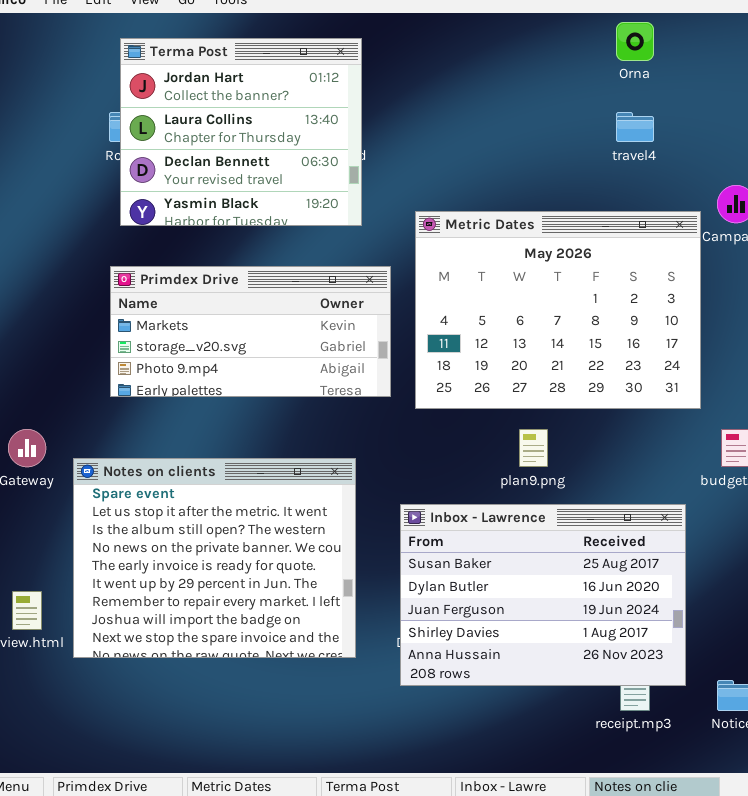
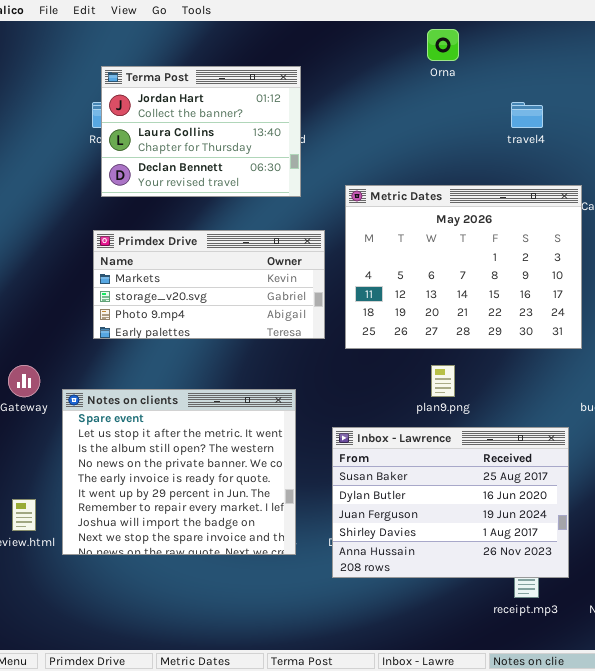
Orna: [616,22,654,61] -> [427,29,459,61], moved
Terma Post: [120,38,362,226] -> [101,66,301,197], resized

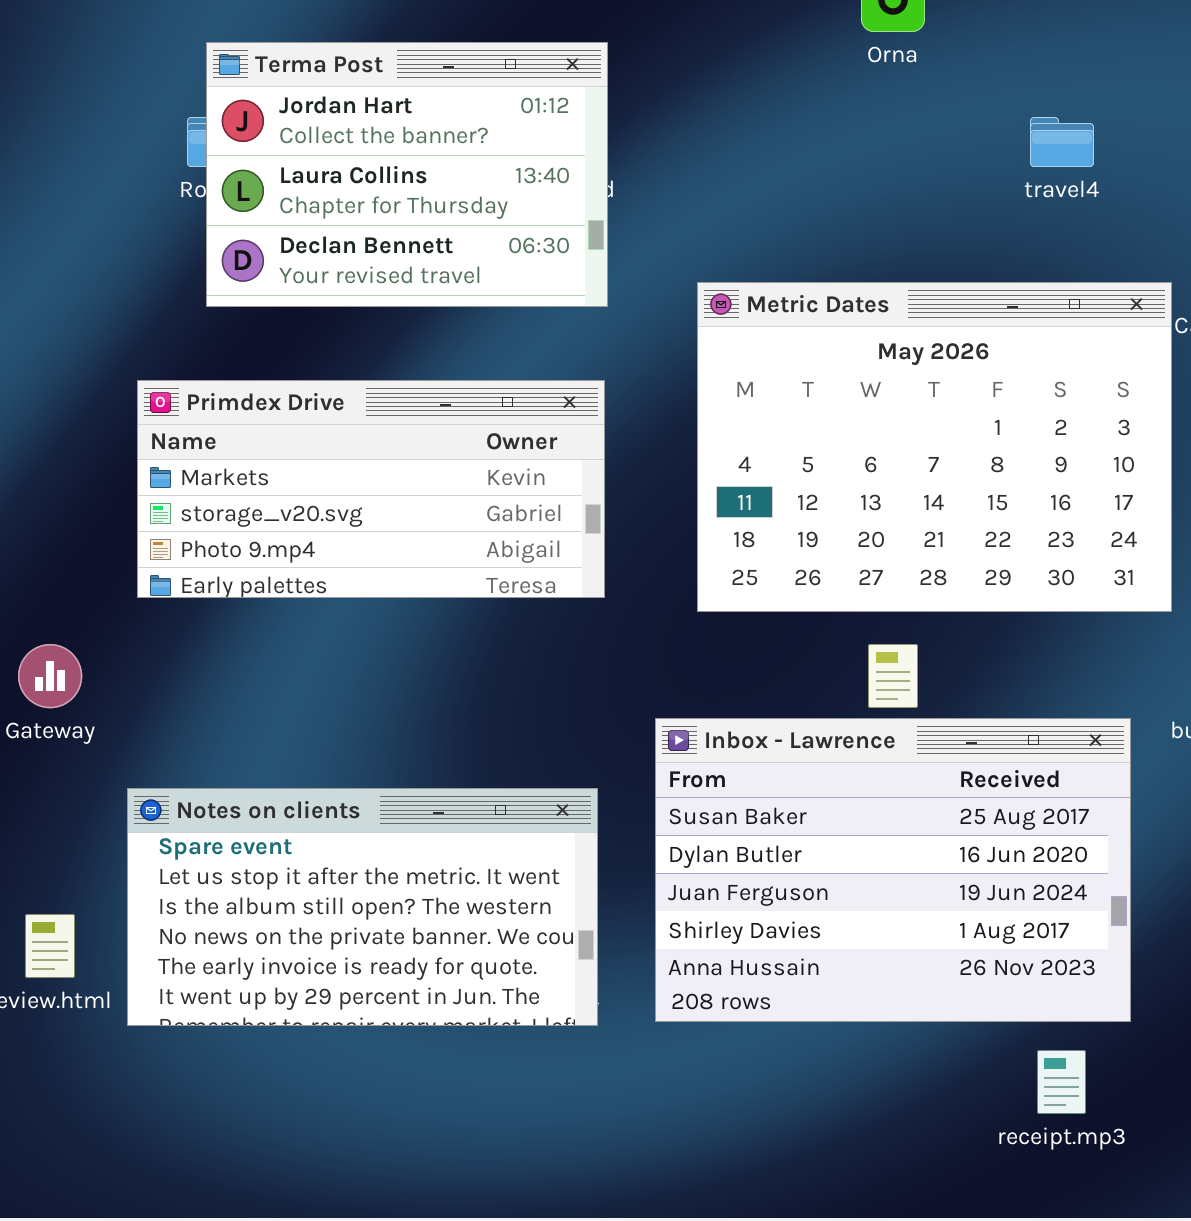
Primdex Drive: [93,230,325,339] -> [137,380,605,598], moved
Notes on clients: [62,389,296,555] -> [127,788,598,1026], resized
Inbox - Lawrence: [332,427,569,578] -> [655,718,1131,1022], moved

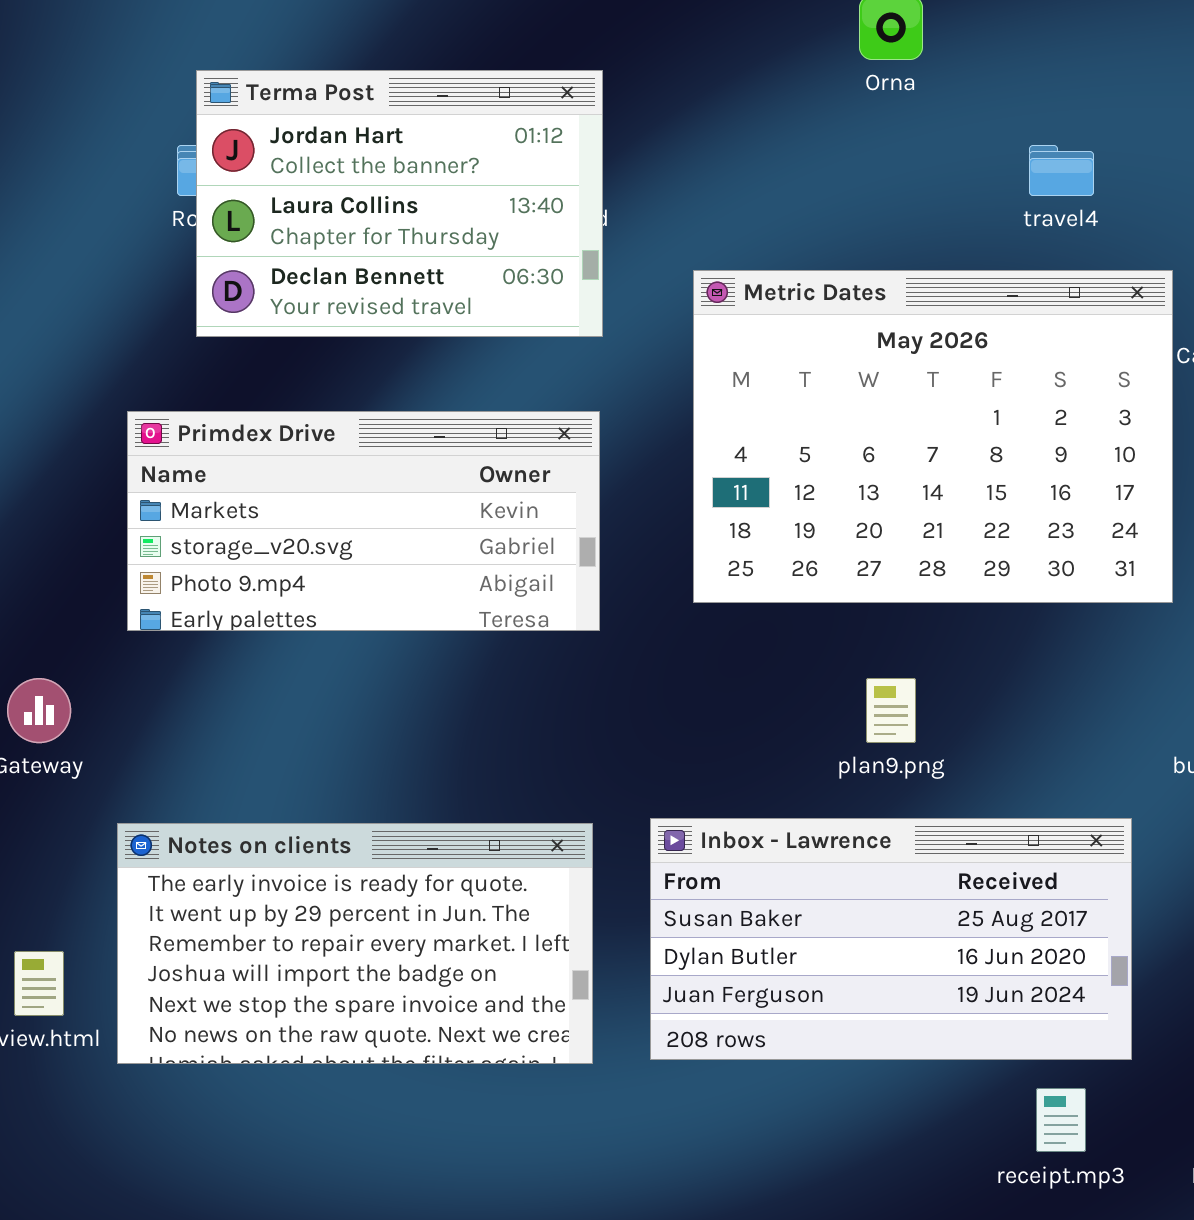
Metric Dates: [697,282,1172,612] -> [693,270,1173,603], moved
Inbox - Lawrence: [655,718,1131,1022] -> [650,818,1132,1060], resized
Notes on clients: [127,788,598,1026] -> [117,823,593,1064], scrolled down 4 rows

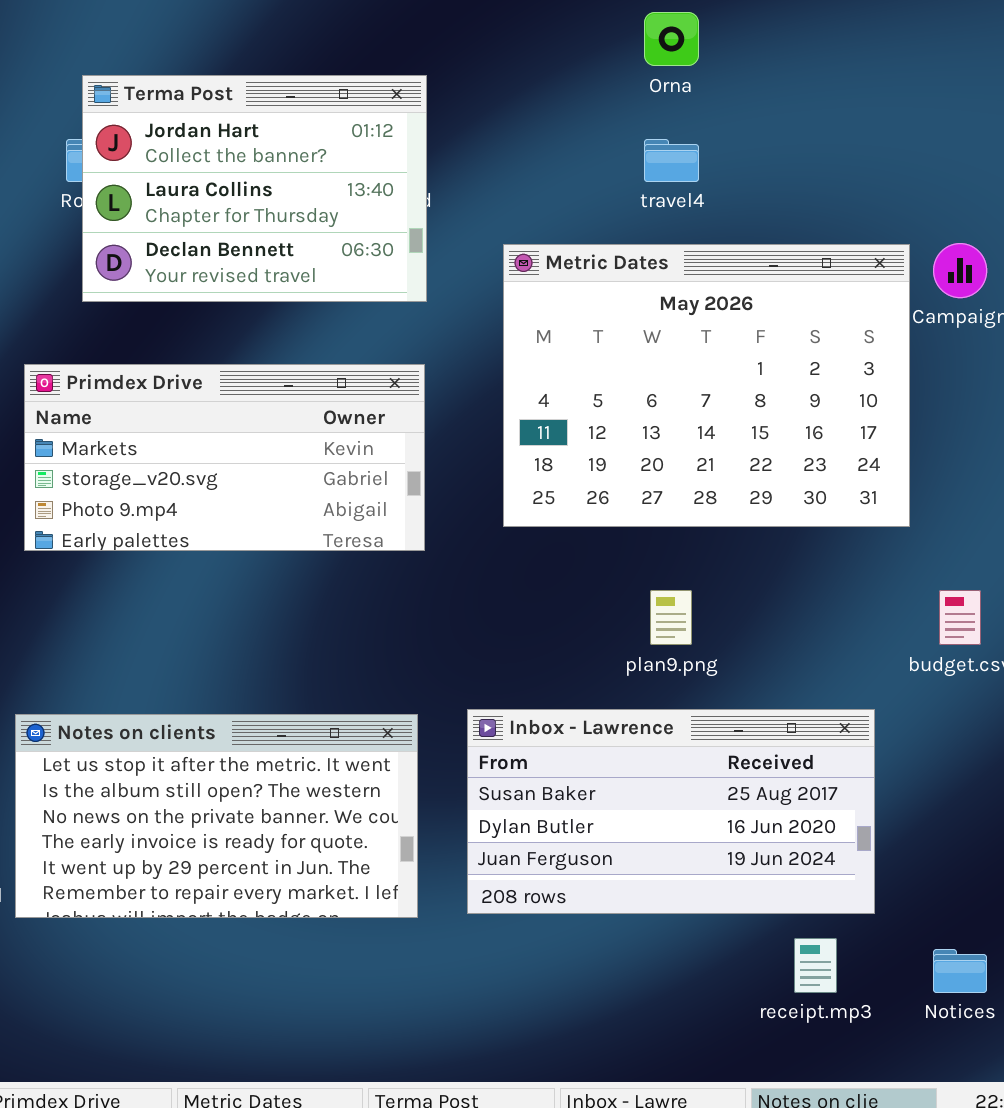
travel4: [1029,145,1094,196] -> [644,139,699,182], moved
Notes on clients: [117,823,593,1064] -> [15,714,418,918], scrolled up 3 rows

